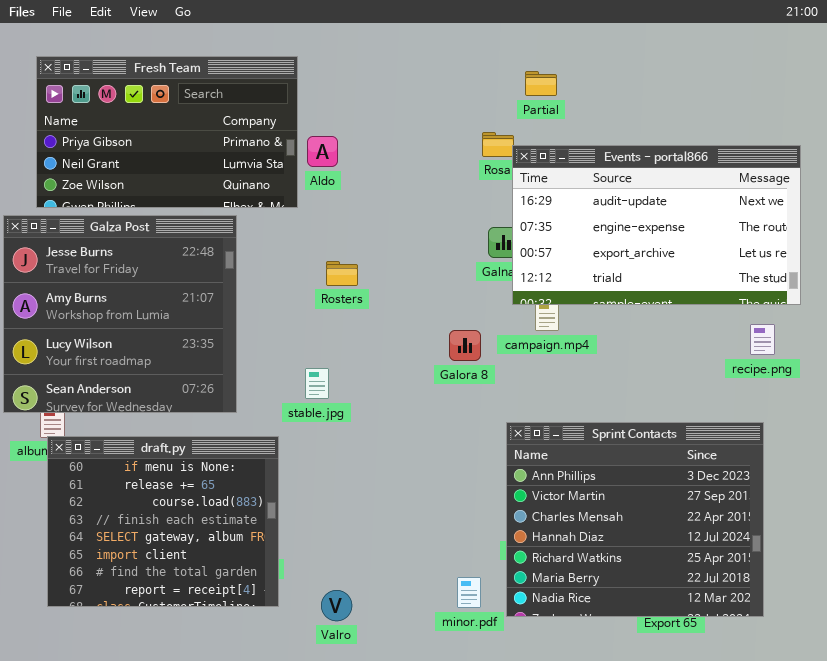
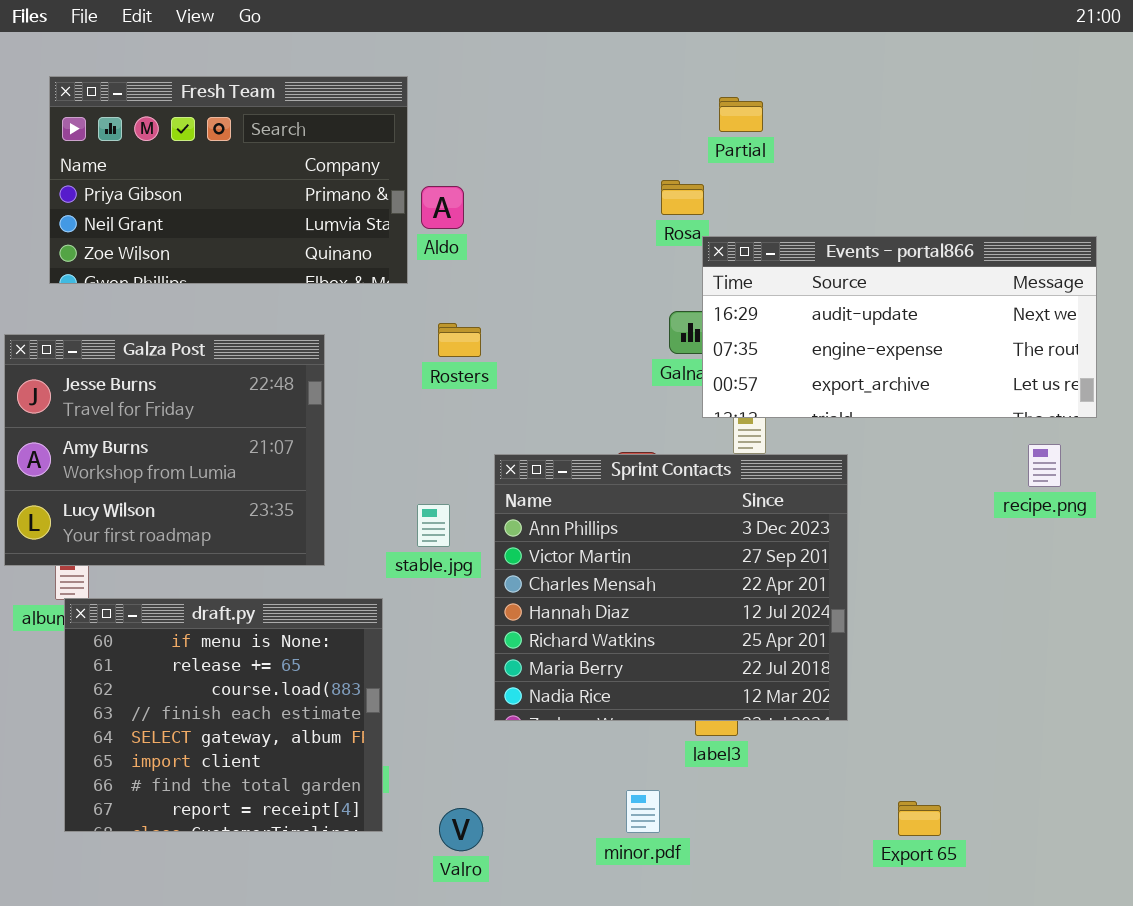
Events - portal866: [512,145,801,305] -> [702,236,1097,418], resized
Galza Post: [3,215,237,413] -> [4,334,325,566], resized
Rosters: [326,261,358,286] -> [438,323,481,357], moved
Sprint Contacts: [506,422,764,617] -> [494,454,848,721], moved

